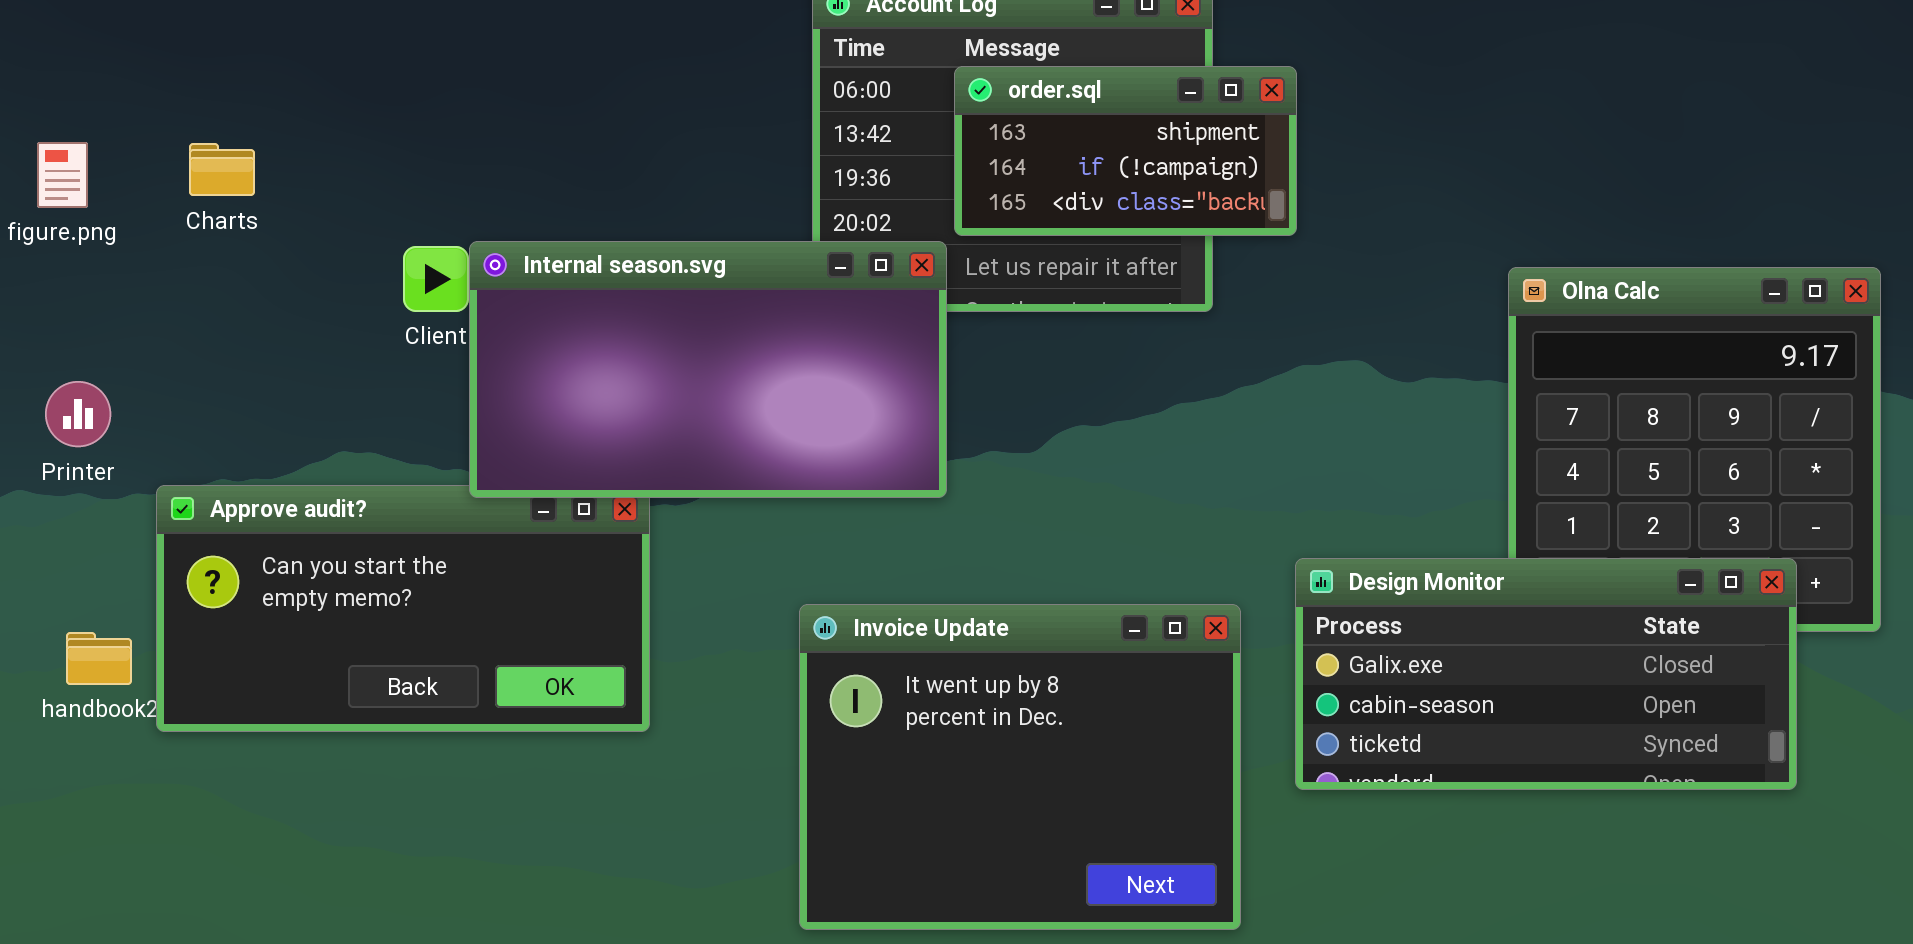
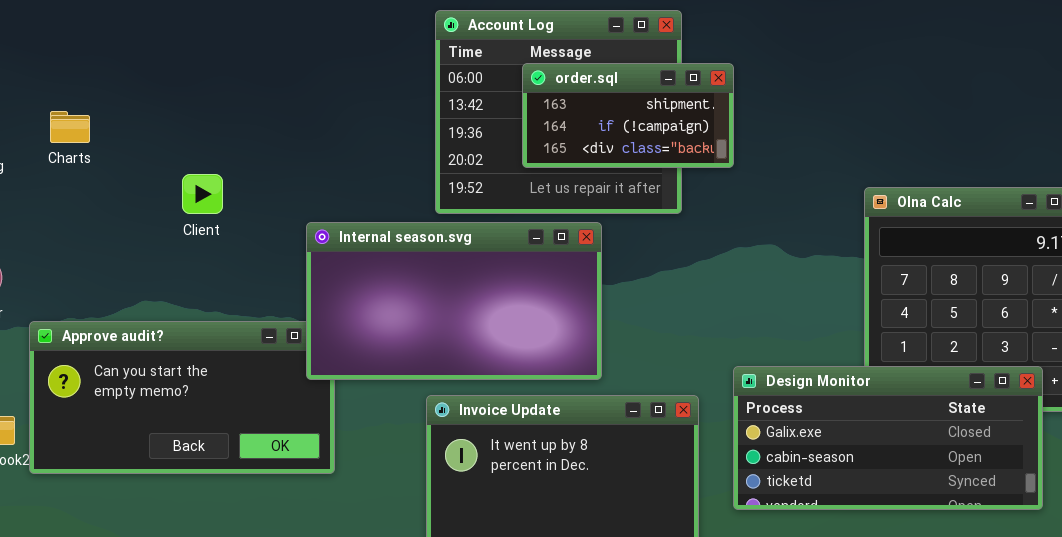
Internal season.svg: [469,241,947,498] -> [306,222,602,380], moved

